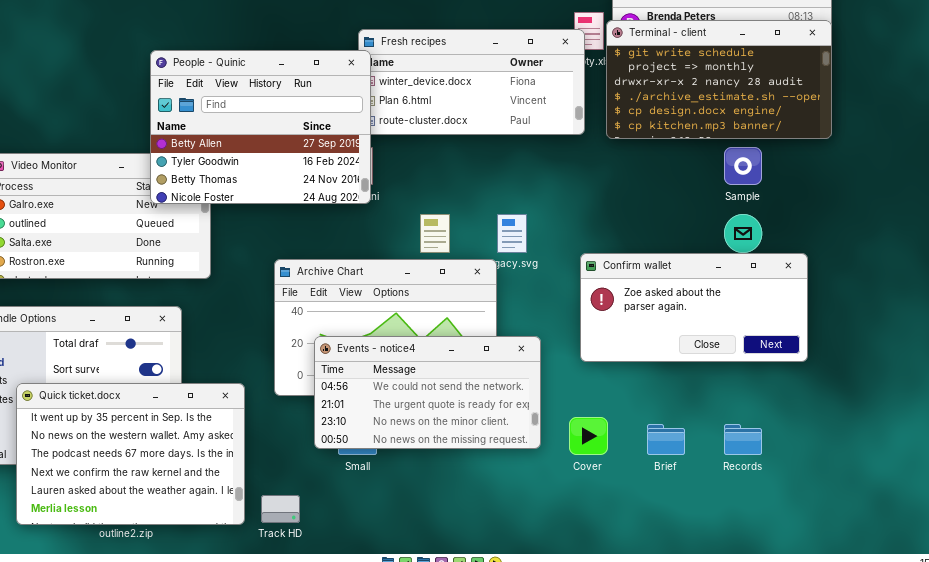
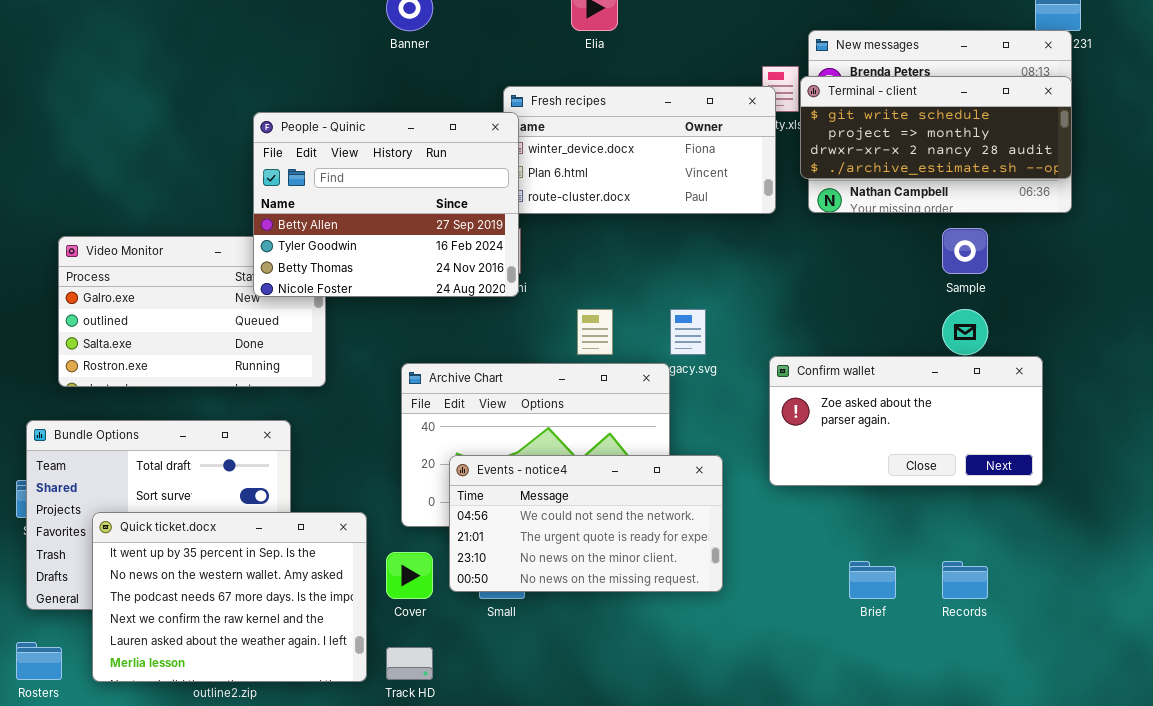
Terminal - client: [606,20,832,139] -> [800,76,1072,179], resized
Cover: [569,417,608,455] -> [386,552,433,599], moved

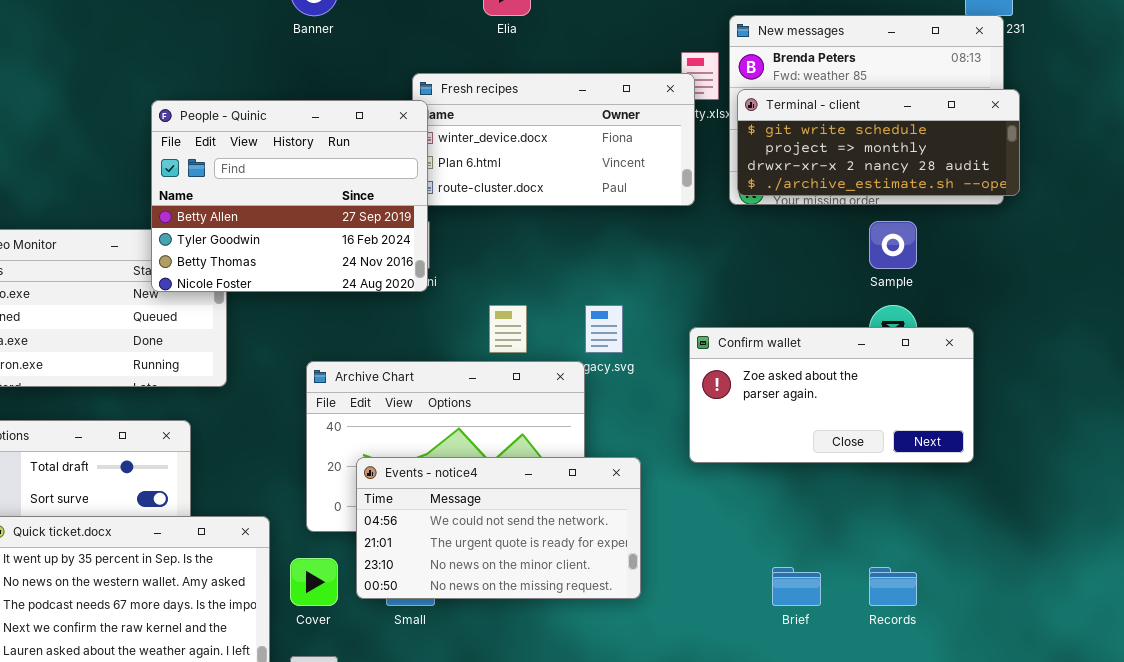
Terminal - client: [800,76,1072,179] -> [737,89,1020,196], moved
Confirm wallet: [769,356,1043,486] -> [689,327,974,463], moved

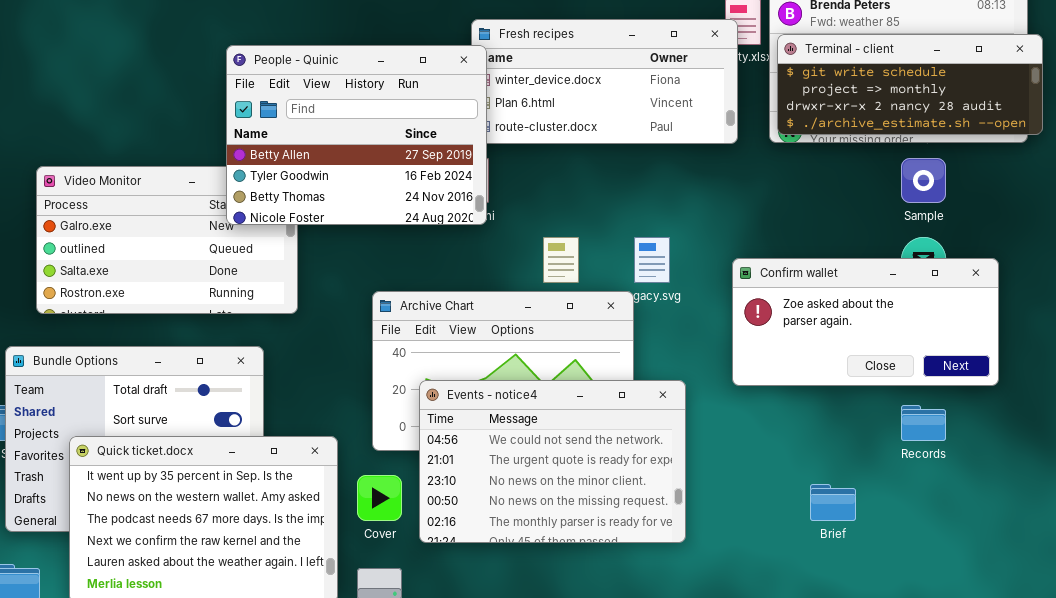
Events - notice4: [356,457,641,599] -> [419,380,686,543], resized
Records: [869,567,917,606] -> [901,405,946,441], moved

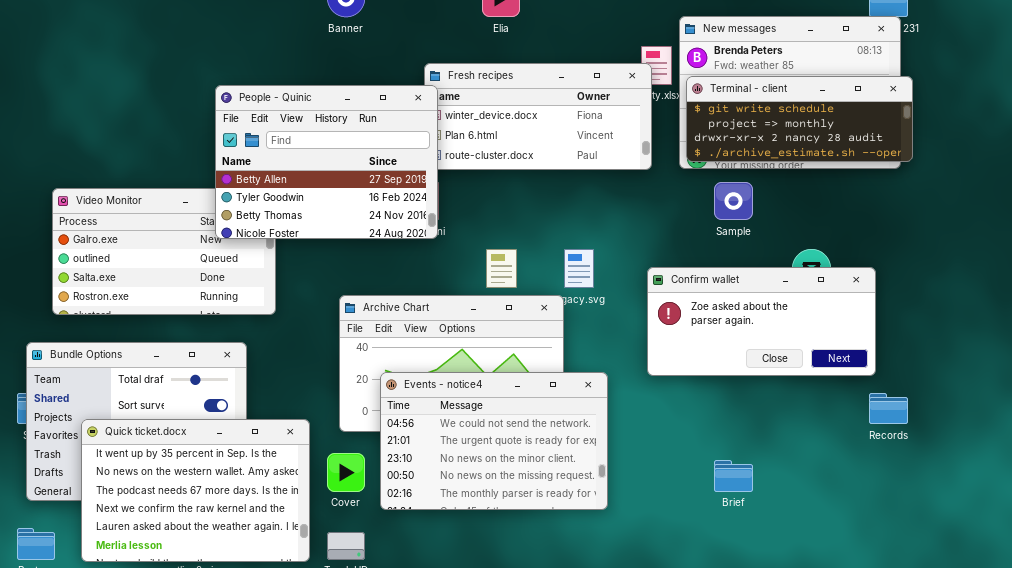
Sample: [901,158,946,203] -> [714,182,753,220], moved
Records: [901,405,946,441] -> [869,393,908,424], moved

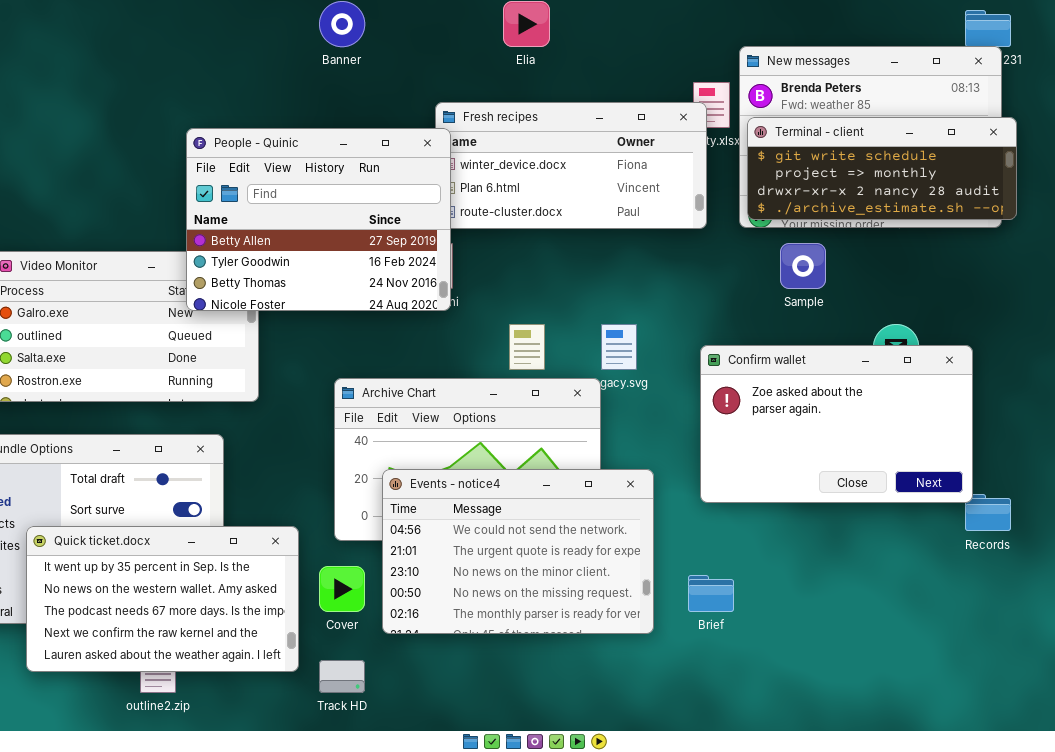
Confirm wallet: [647,267,876,376] -> [700,345,973,503], resized
Quick ticket.docx: [81,419,310,562] -> [26,526,299,672], resized
Brief: [714,460,753,492] -> [688,575,734,612], moved

